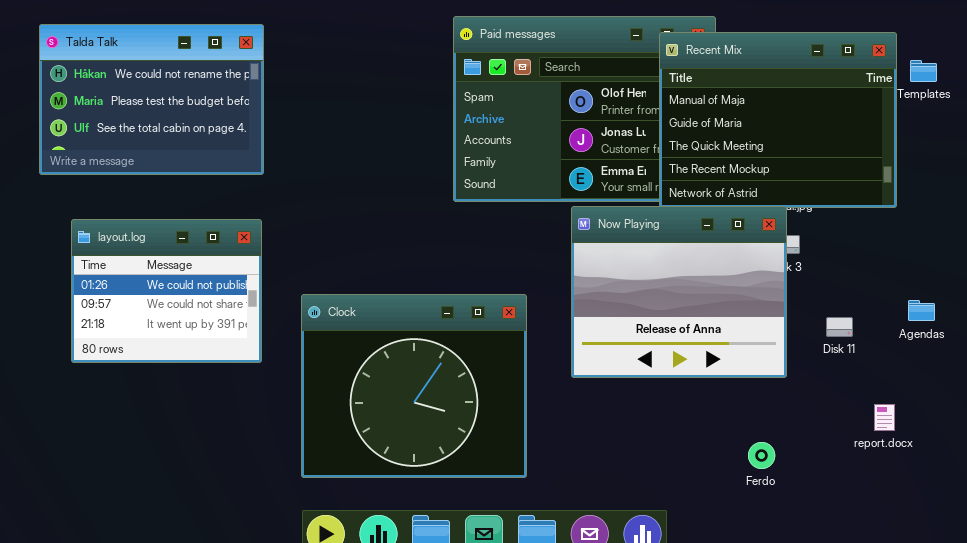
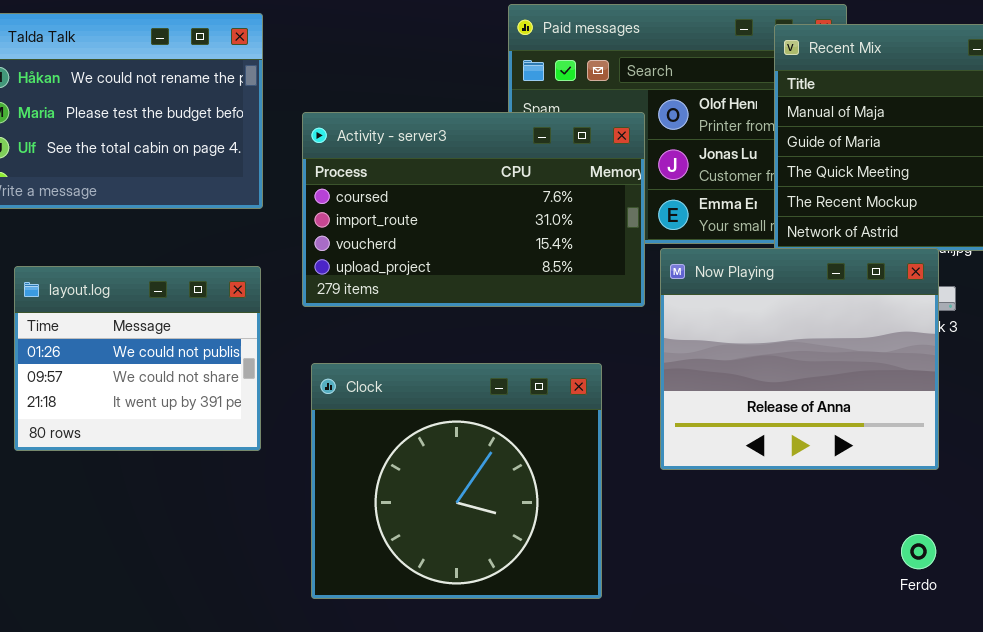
Activity - server3: none -> [302,112,645,307], opened
Ferdo: [748,442,775,469] -> [901,534,936,569], moved

